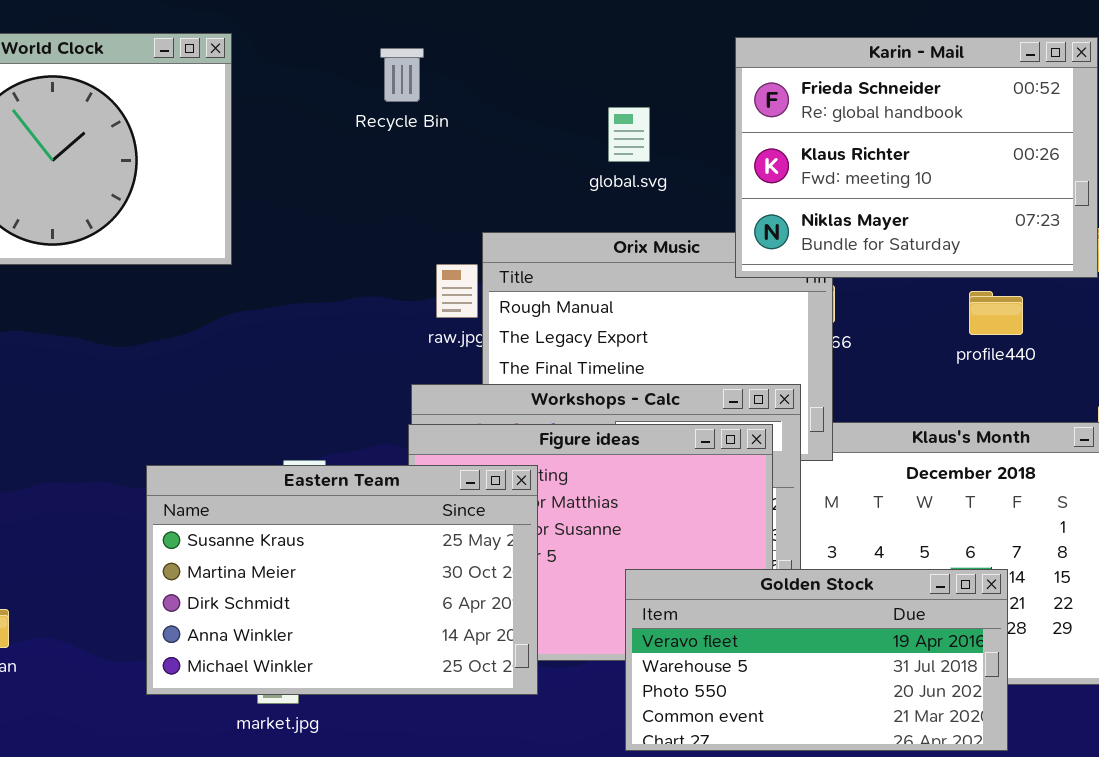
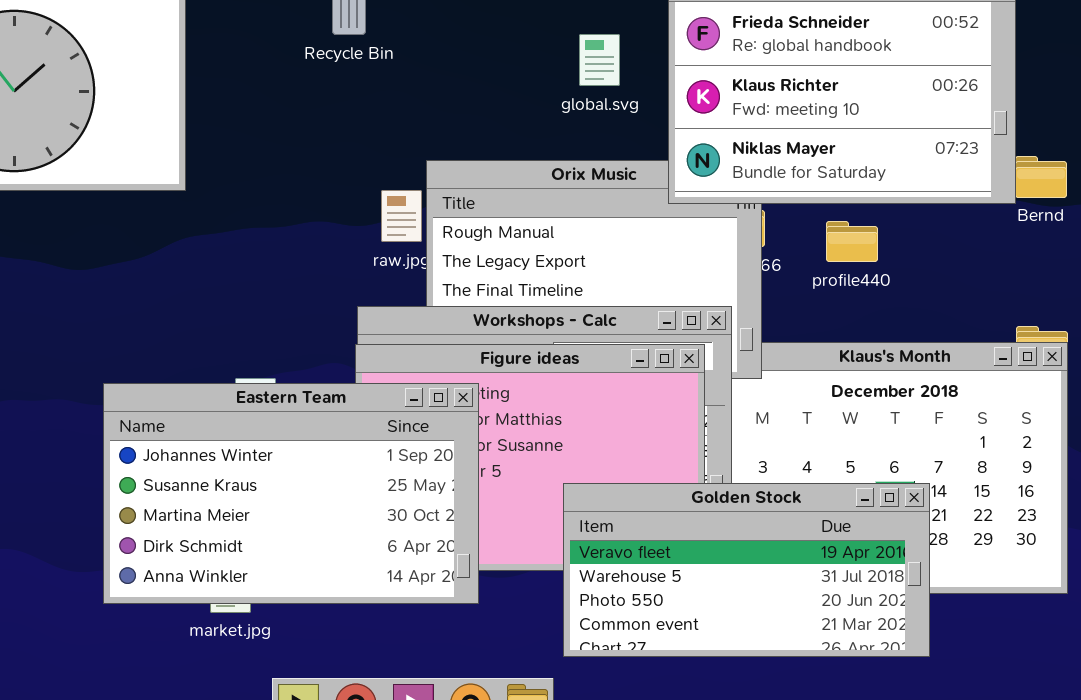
global.svg: [608,107,650,162] -> [579,34,620,86], moved
profile440: [969,291,1023,335] -> [826,221,878,262], moved
Eastern Team: [146,465,538,695] -> [103,383,479,604], scrolled up 1 row

